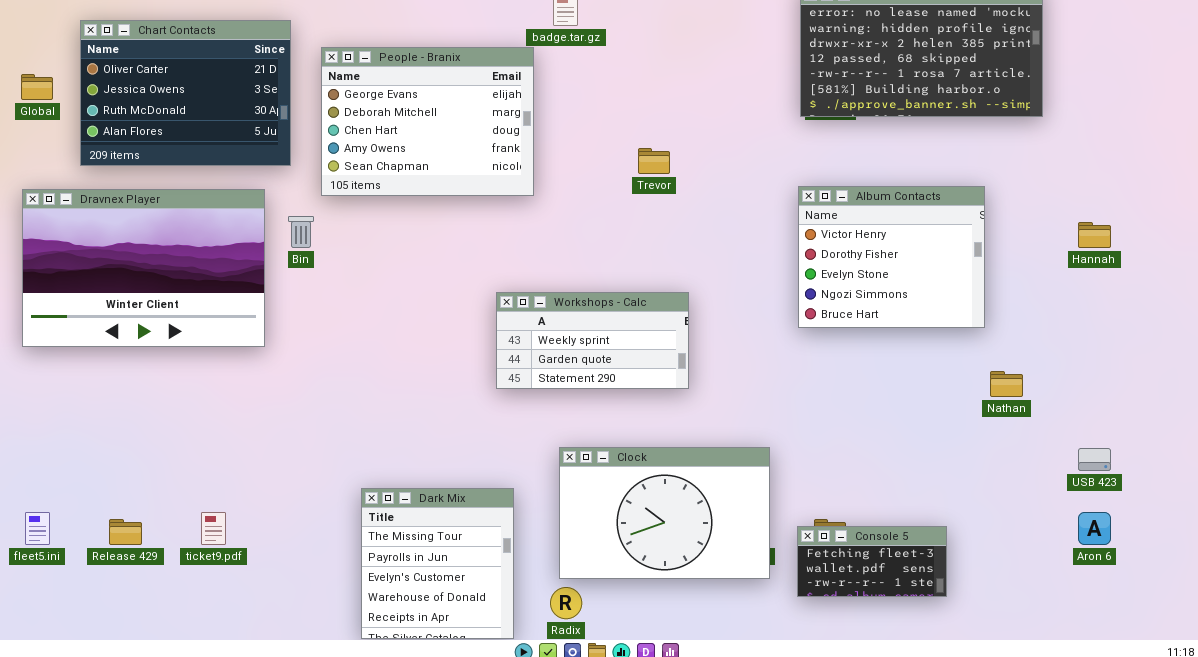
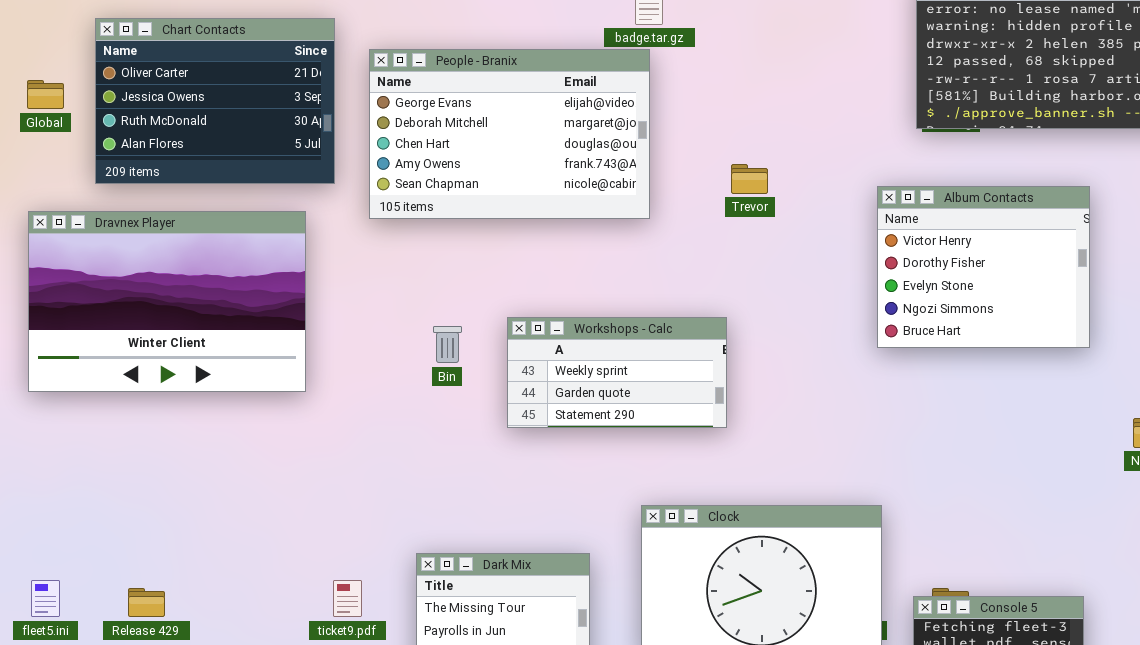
People - Branix: [321,47,534,196] -> [369,49,650,219], resized
Album Contacts: [798,186,985,328] -> [877,186,1090,348], moved
Bin: [288,216,314,248] -> [433,326,462,363], moved
Workshops - Calc: [496,292,689,389] -> [507,317,727,428], moved
ticket9.pdf: [201,512,226,545] -> [333,580,362,617], moved

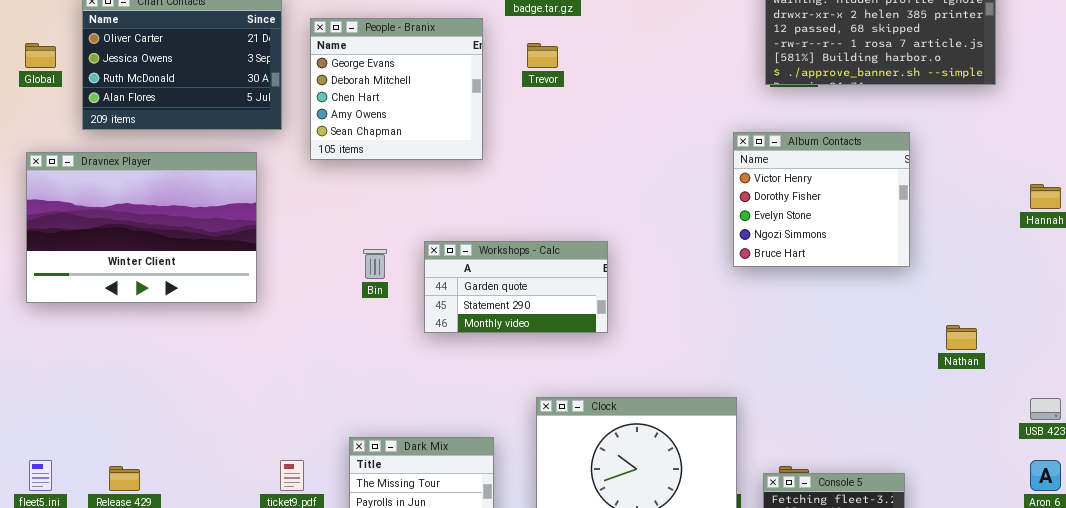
People - Branix: [369,49,650,219] -> [310,18,483,160], resized
Trevor: [731,164,768,194] -> [527,43,558,68], moved
Workshops - Calc: [507,317,727,428] -> [424,241,608,333], scrolled down 1 row

